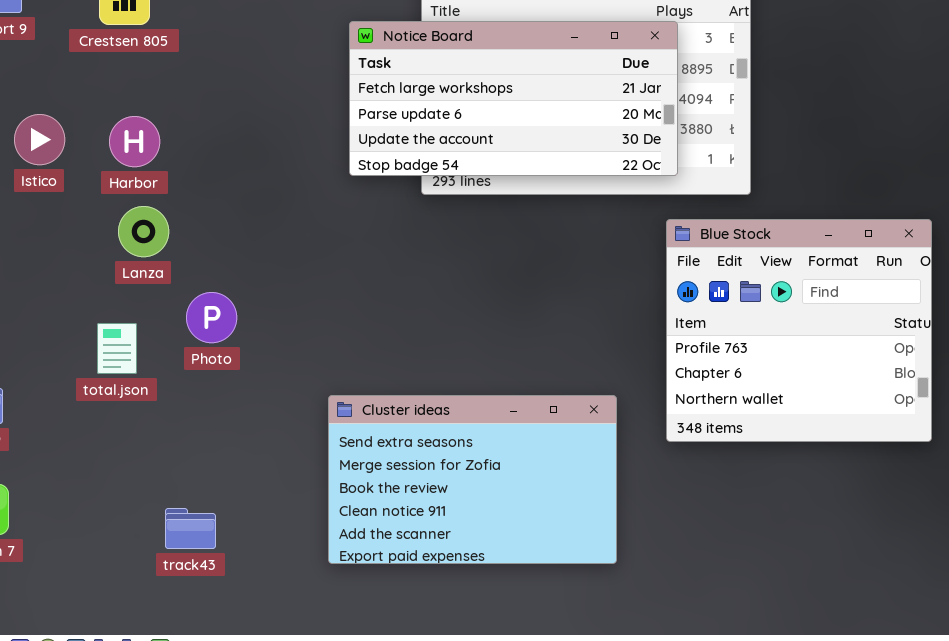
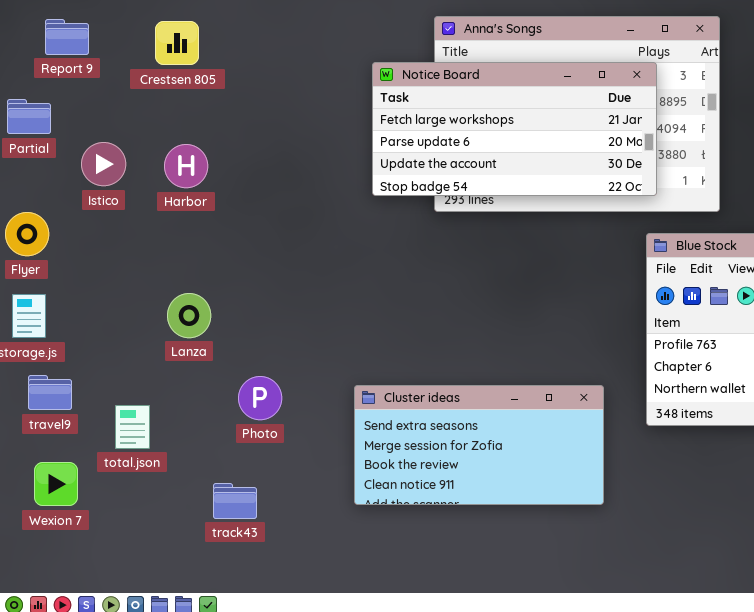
Lanza: [118,206,169,257] -> [167,293,211,338], moved
Photo: [186,292,237,343] -> [238,376,282,420], moved
total.json: [97,323,137,374] -> [115,405,150,449], moved
Cluster ideas: [328,395,617,564] -> [354,385,604,505], resized

